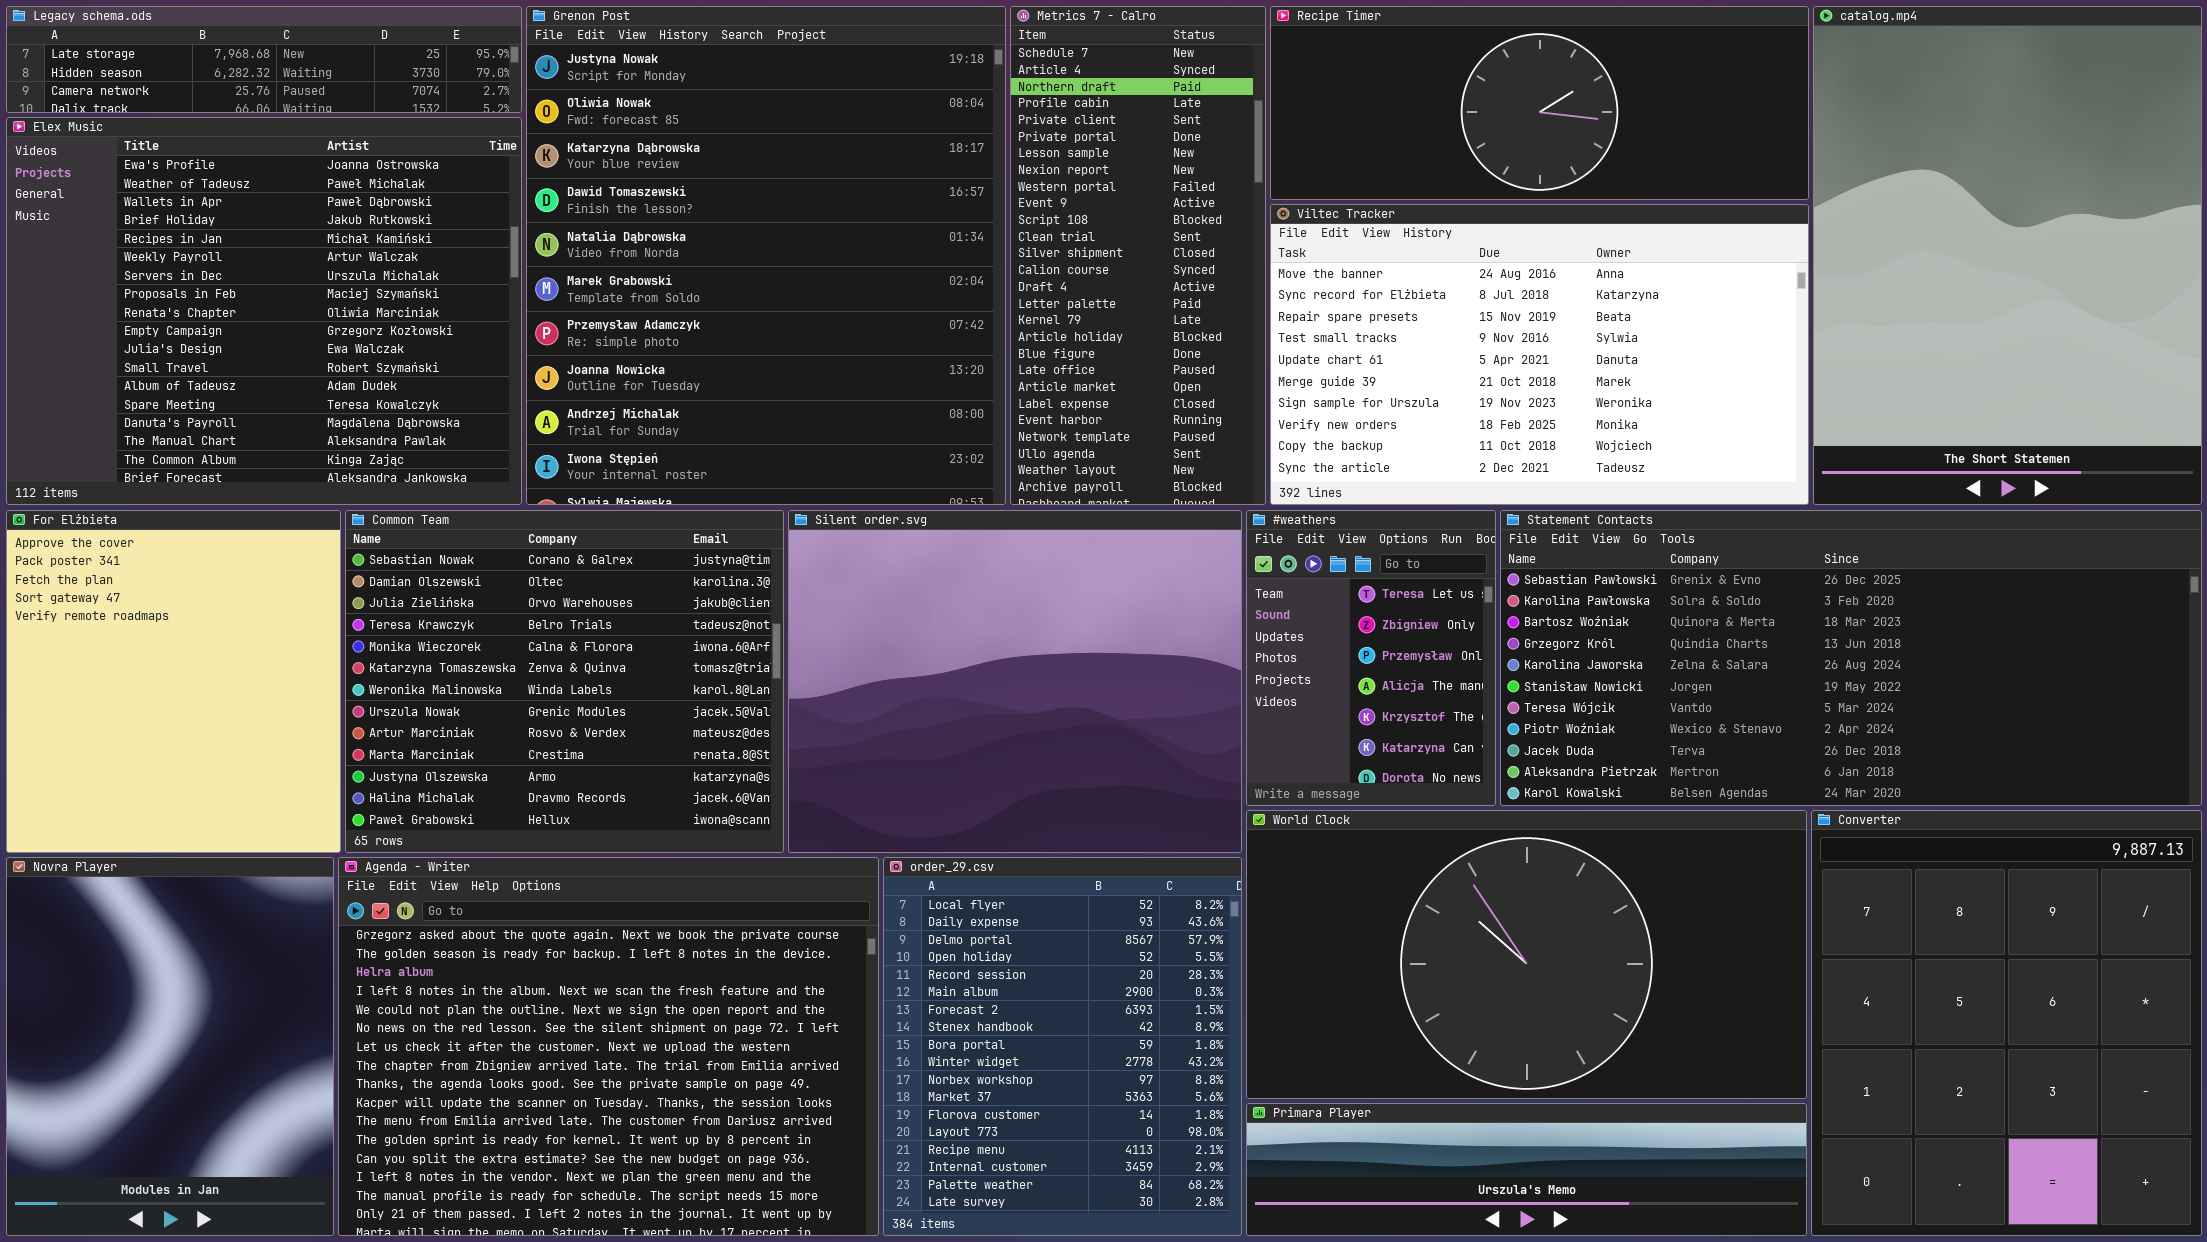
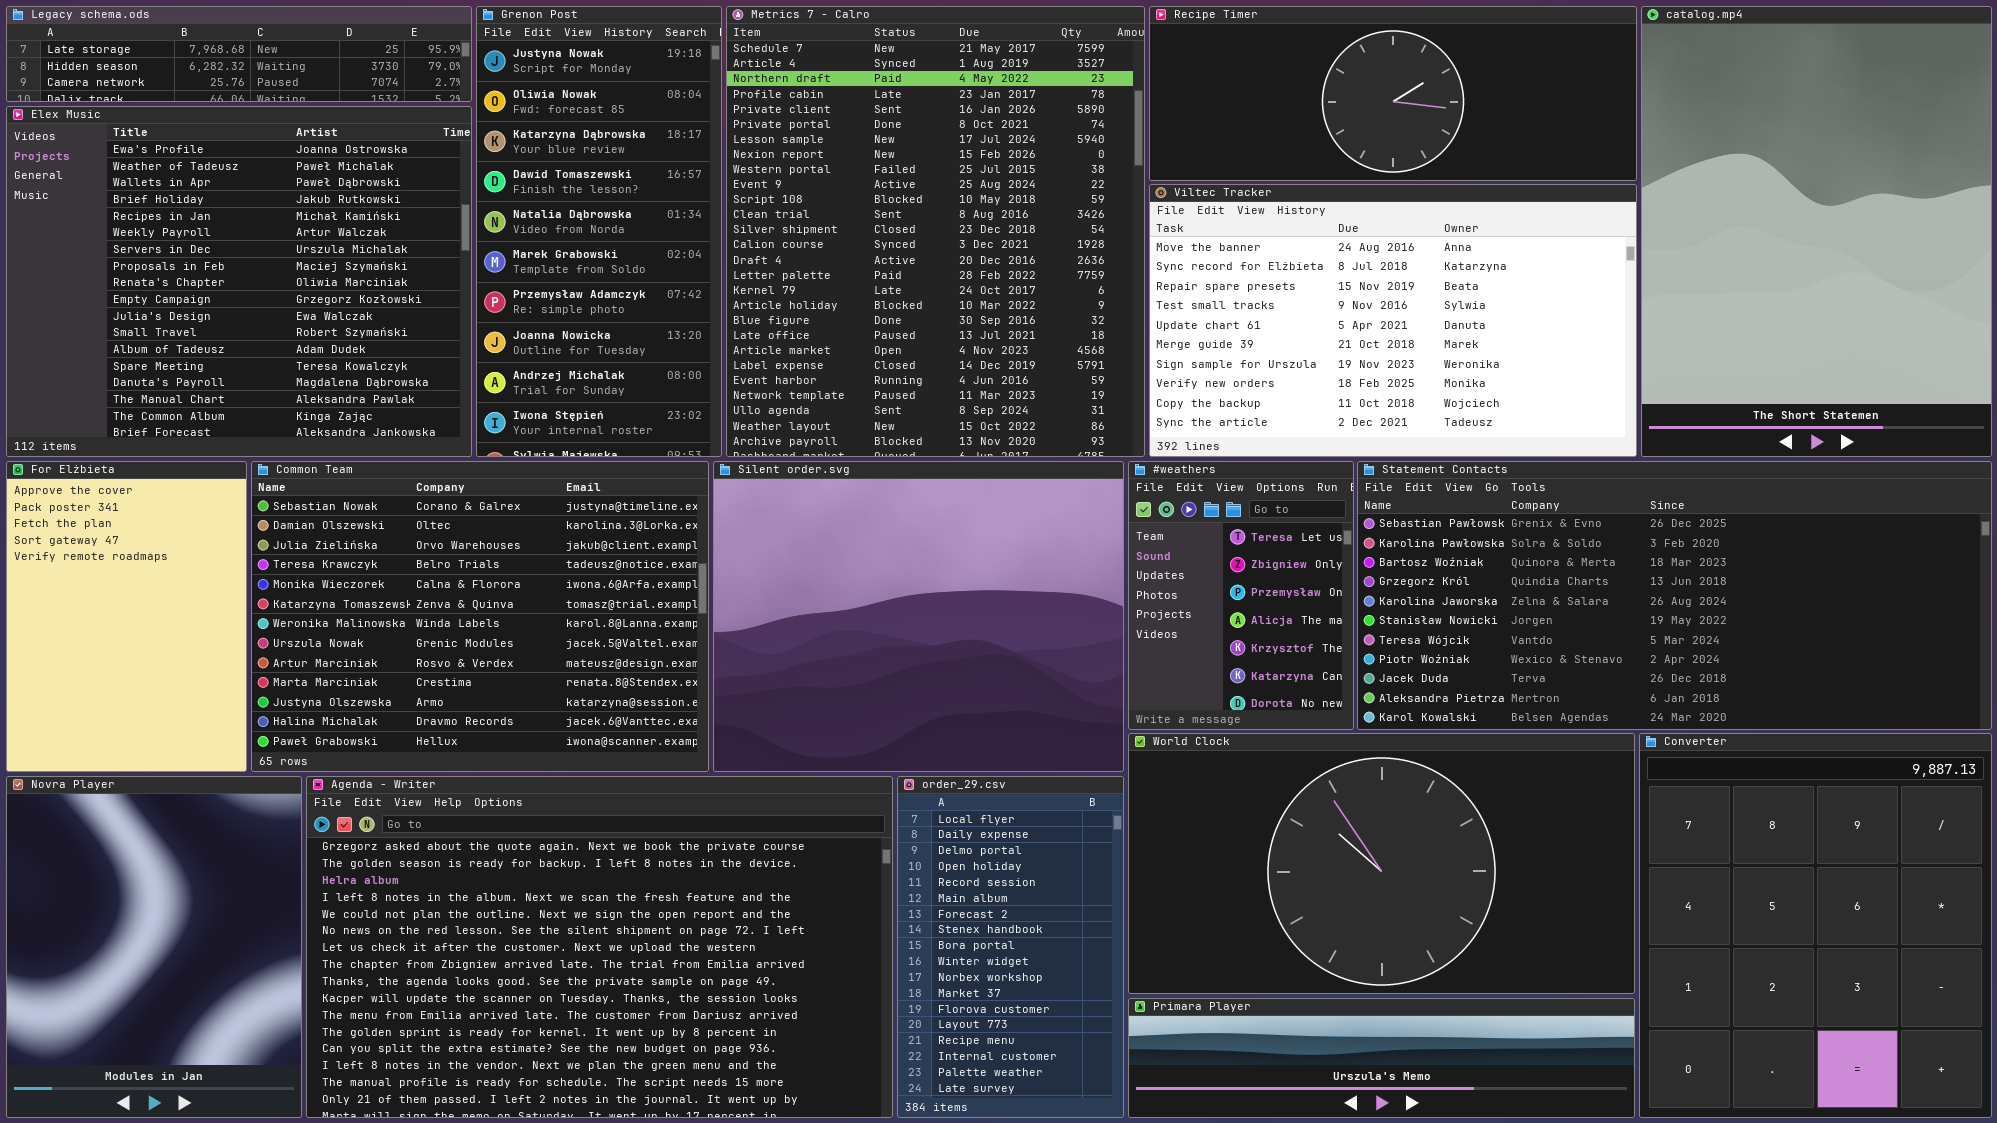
Grenon Post: [526,6,1006,505] -> [476,6,722,457], resized
Metrics 7 - Calro: [1010,6,1266,505] -> [726,6,1145,457], resized
For Elżbieta: [6,510,341,853] -> [6,461,247,772], resized
Common Team: [345,510,784,853] -> [251,461,709,772], resized
Agenda - Writer: [338,857,879,1236] -> [306,776,893,1118], resized
order_29.csv: [883,857,1242,1236] -> [897,776,1124,1118], resized

